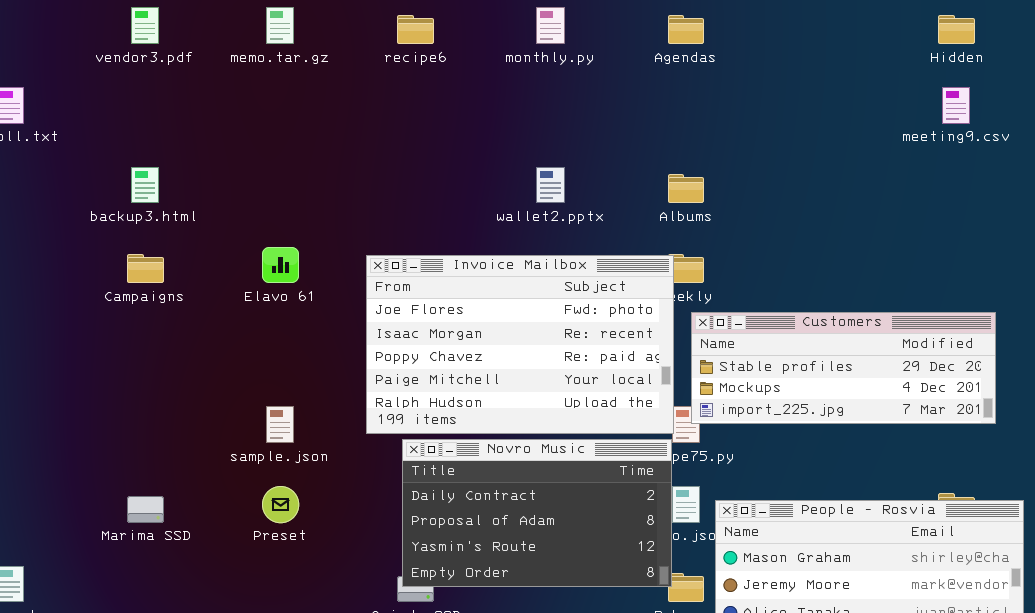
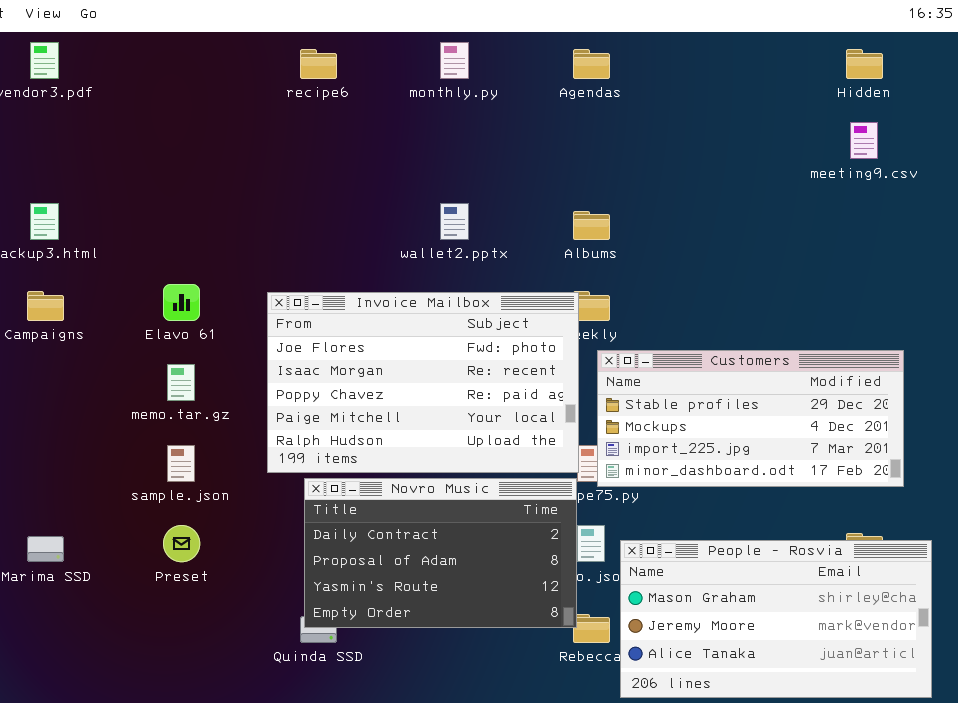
memo.tar.gz: [266,7,294,44] -> [167,364,195,401], moved
Customers: [691,312,996,424] -> [597,350,904,487], resized

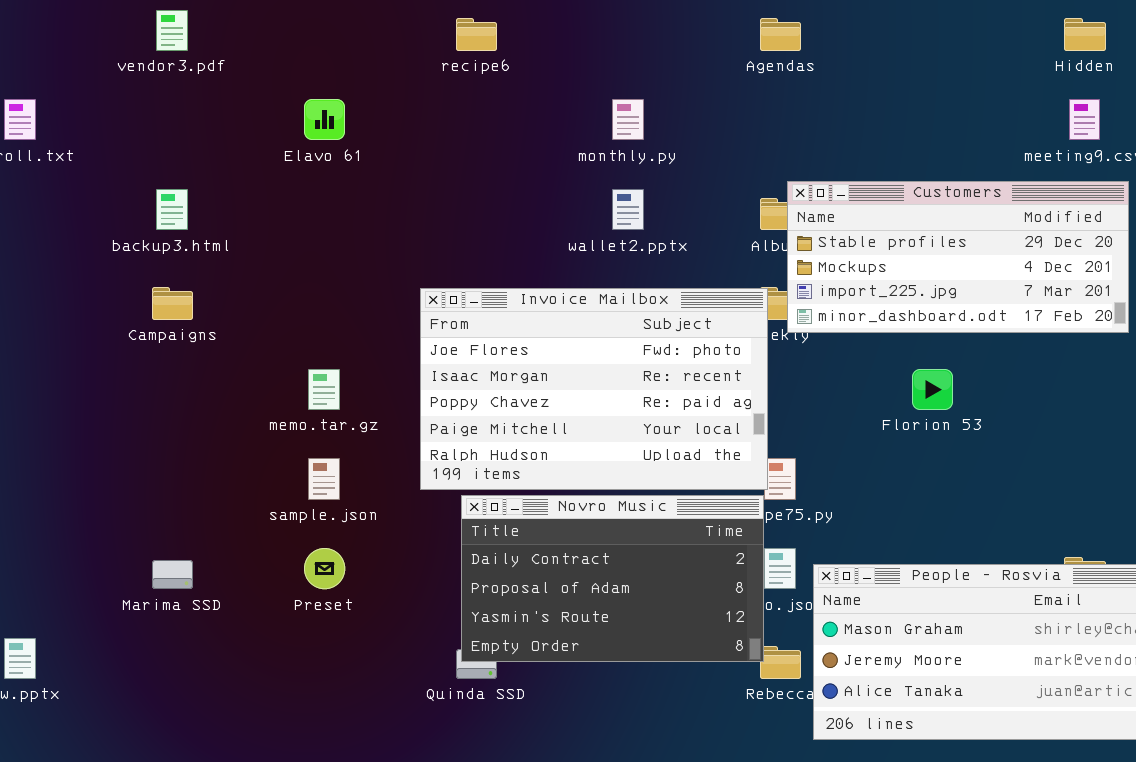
monthly.py: [440,42,469,79] -> [612,99,644,140], moved
Elavo 61: [163,284,200,321] -> [304,99,345,140], moved
Customers: [597,350,904,487] -> [787,181,1129,333], moved

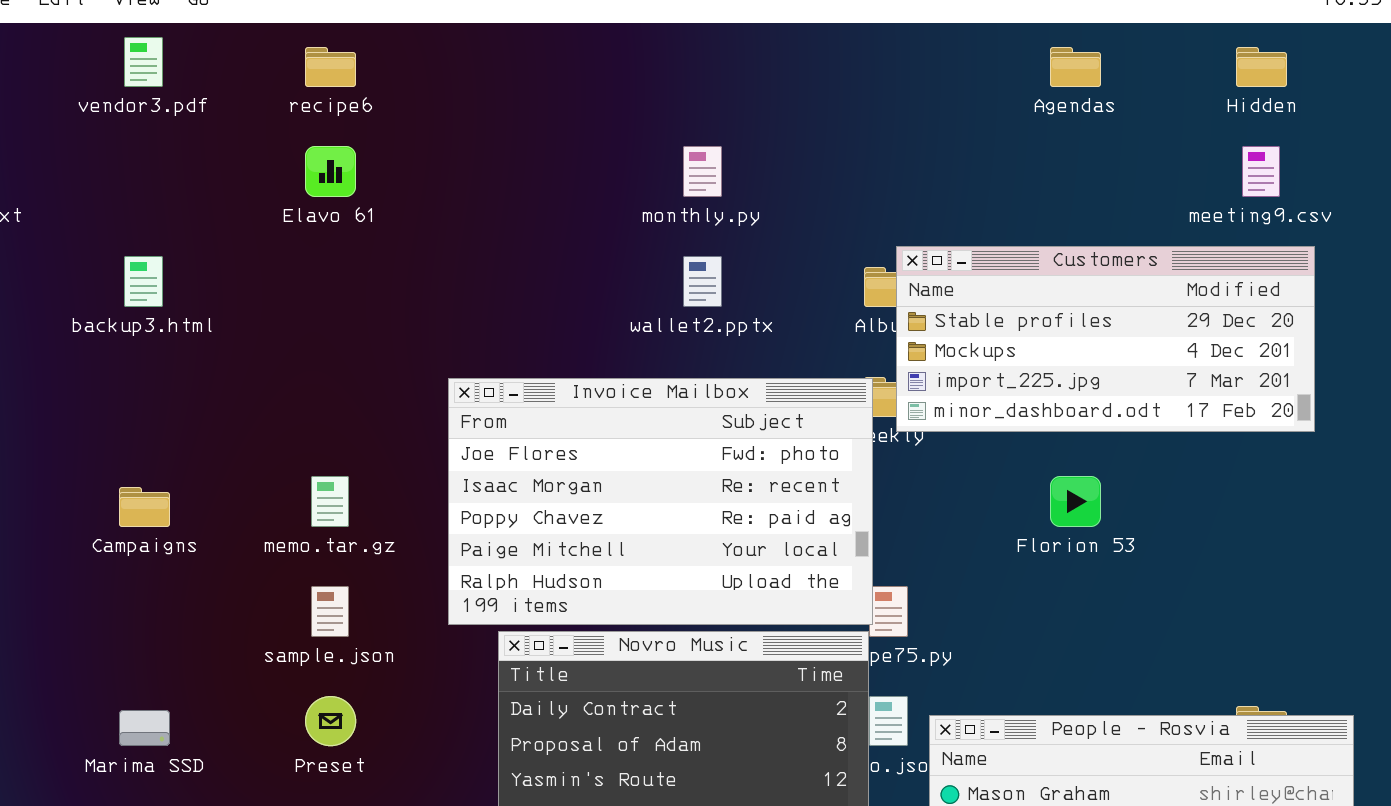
recipe6: [456,18,497,51] -> [305,47,356,87], moved
Agendas: [760,18,801,51] -> [1050,47,1101,87], moved
Campaigns: [152,287,193,320] -> [119,487,170,527], moved

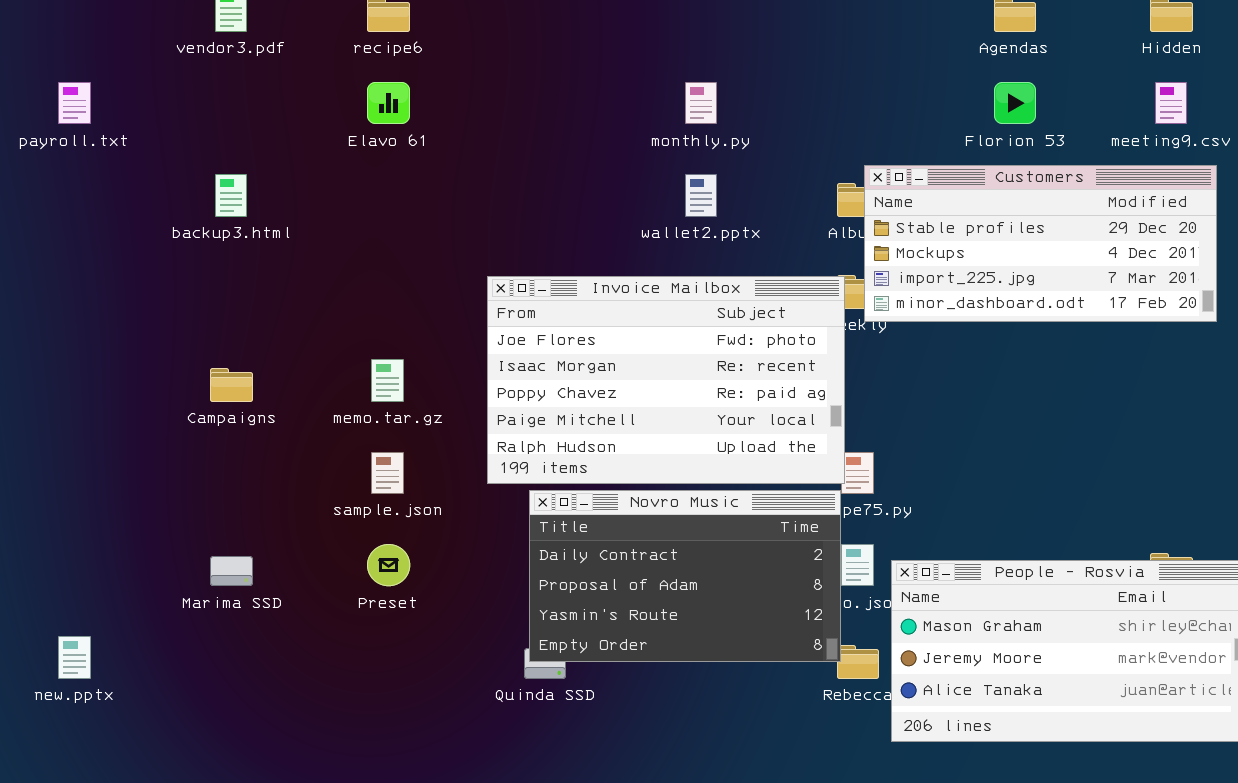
Florion 53: [1050,476,1101,527] -> [994,82,1036,124], moved

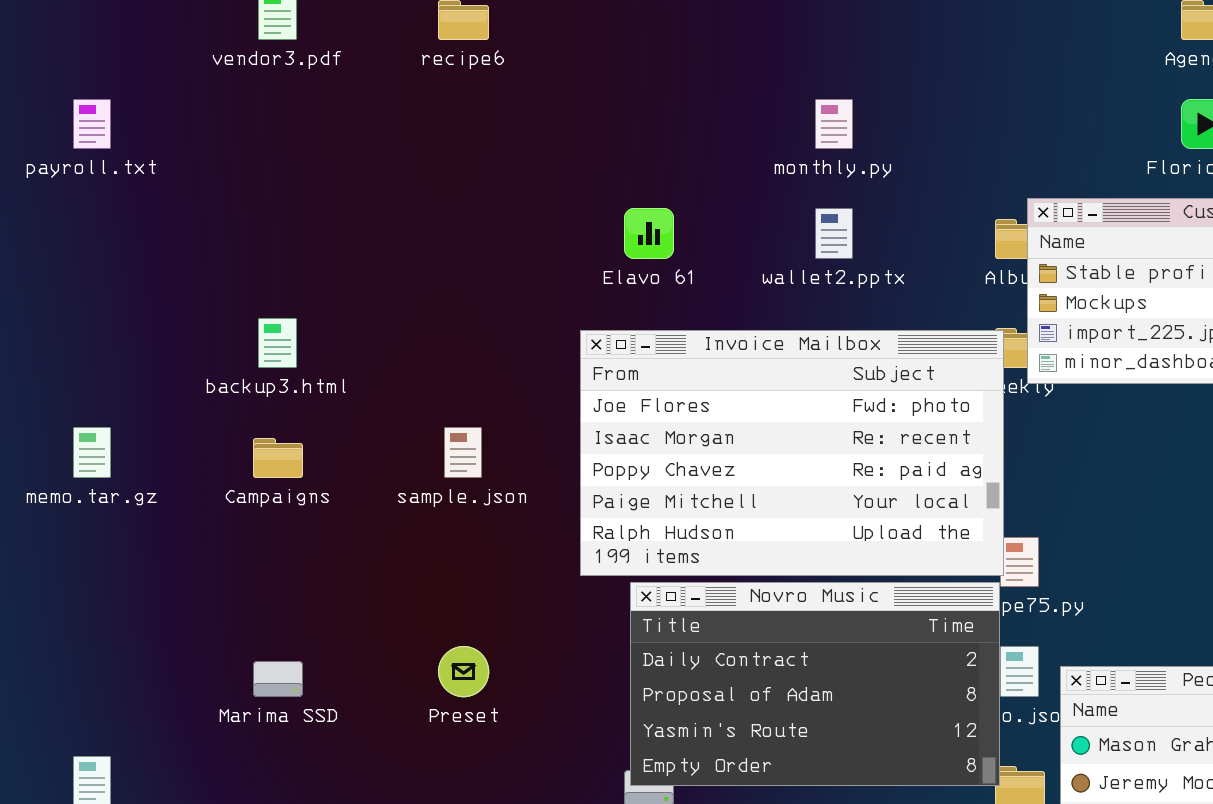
Elavo 61: [367,82,410,124] -> [624,208,674,259], moved
backup3.html: [215,174,247,217] -> [258,318,297,368], moved
memo.tar.gz: [371,359,404,402] -> [73,427,111,478], moved
sample.json: [371,452,404,494] -> [444,427,482,478], moved

